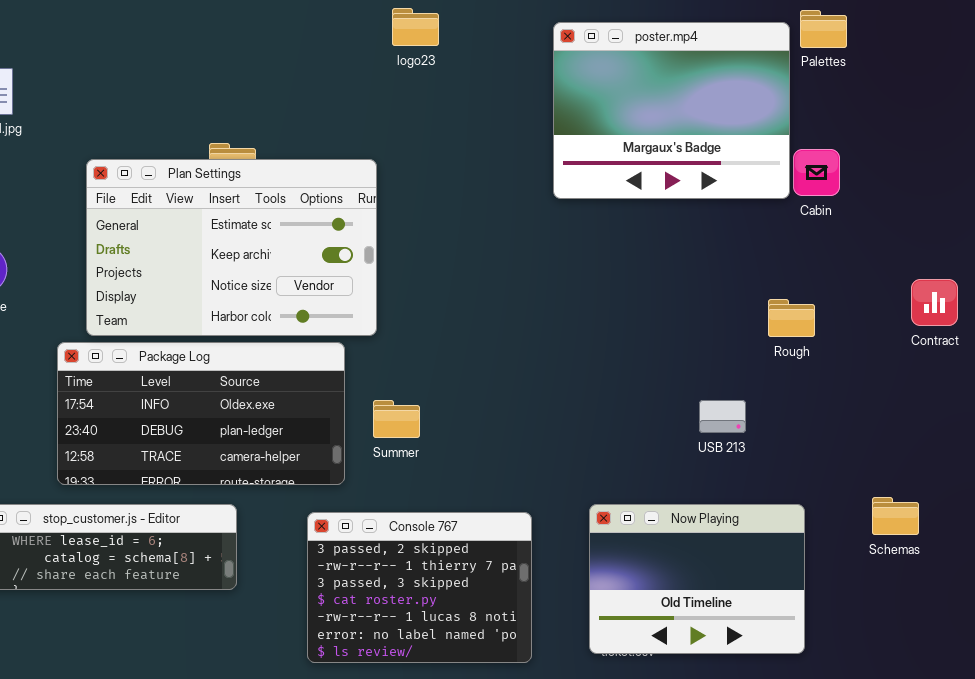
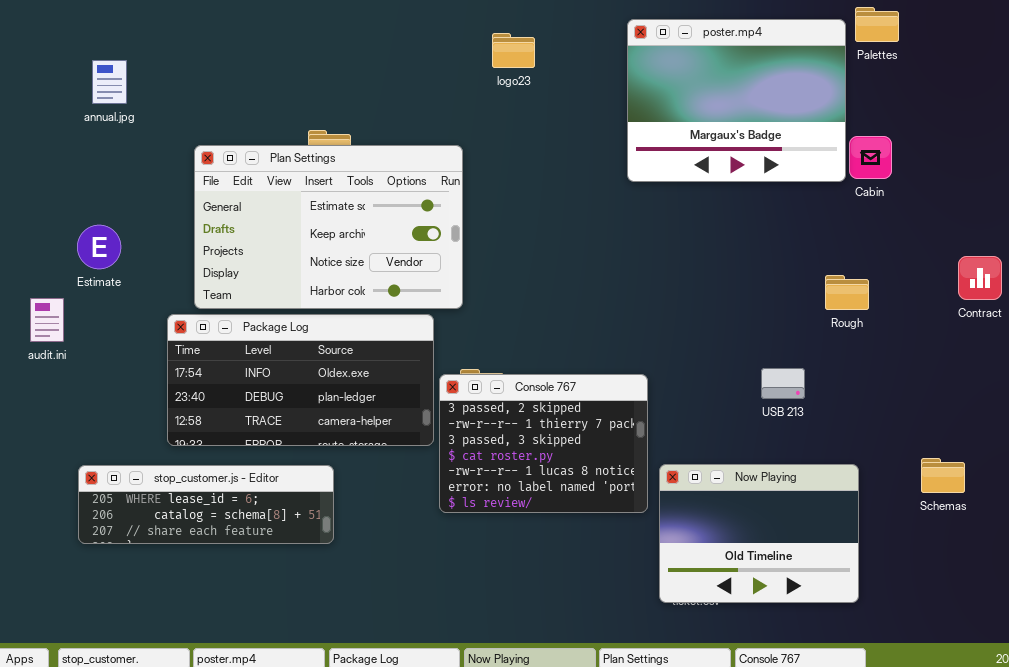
logo23: [392,8,439,46] -> [492,33,535,68], moved
Console 767: [307,512,532,663] -> [439,374,648,513], moved

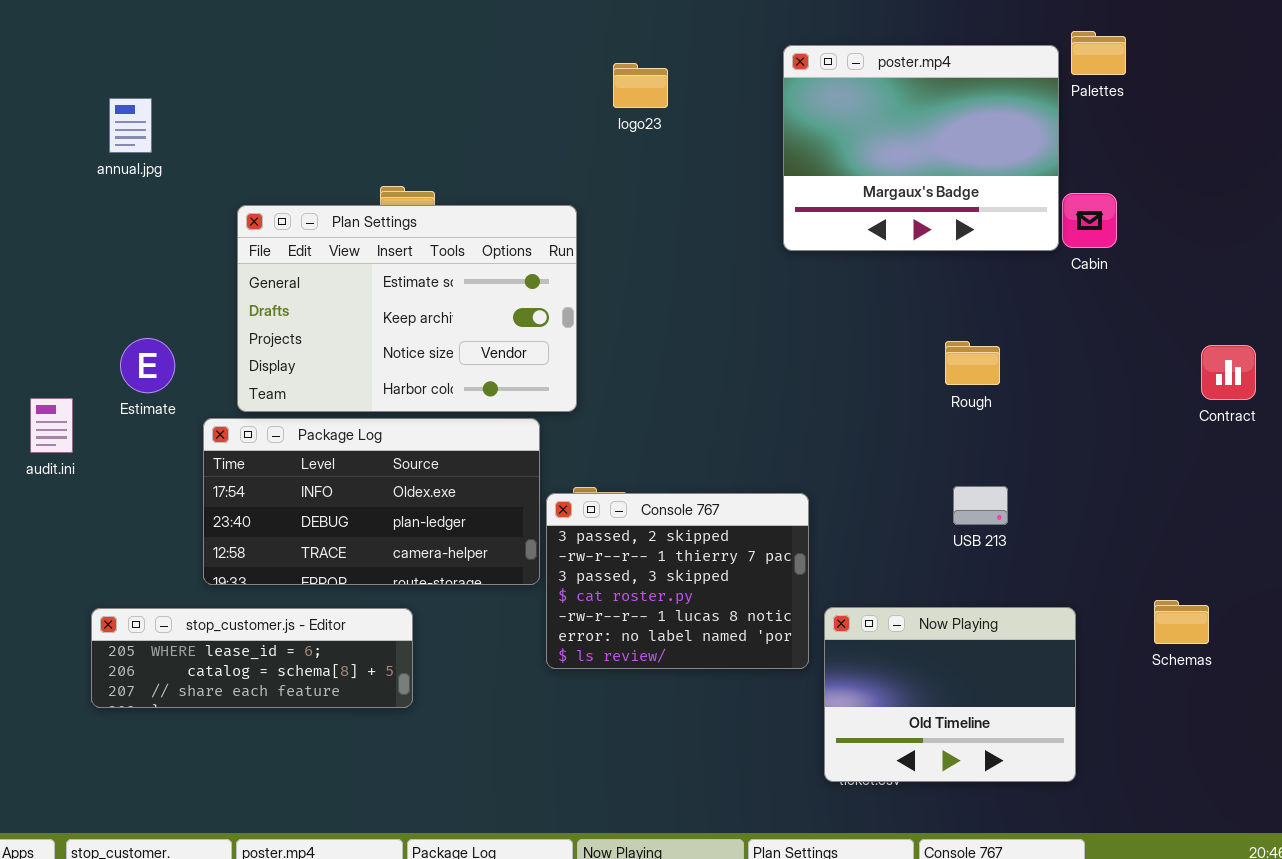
Estimate: [77,225,121,269] -> [120,338,175,393], moved
Rough: [825,275,869,310] -> [945,341,1000,385], moved

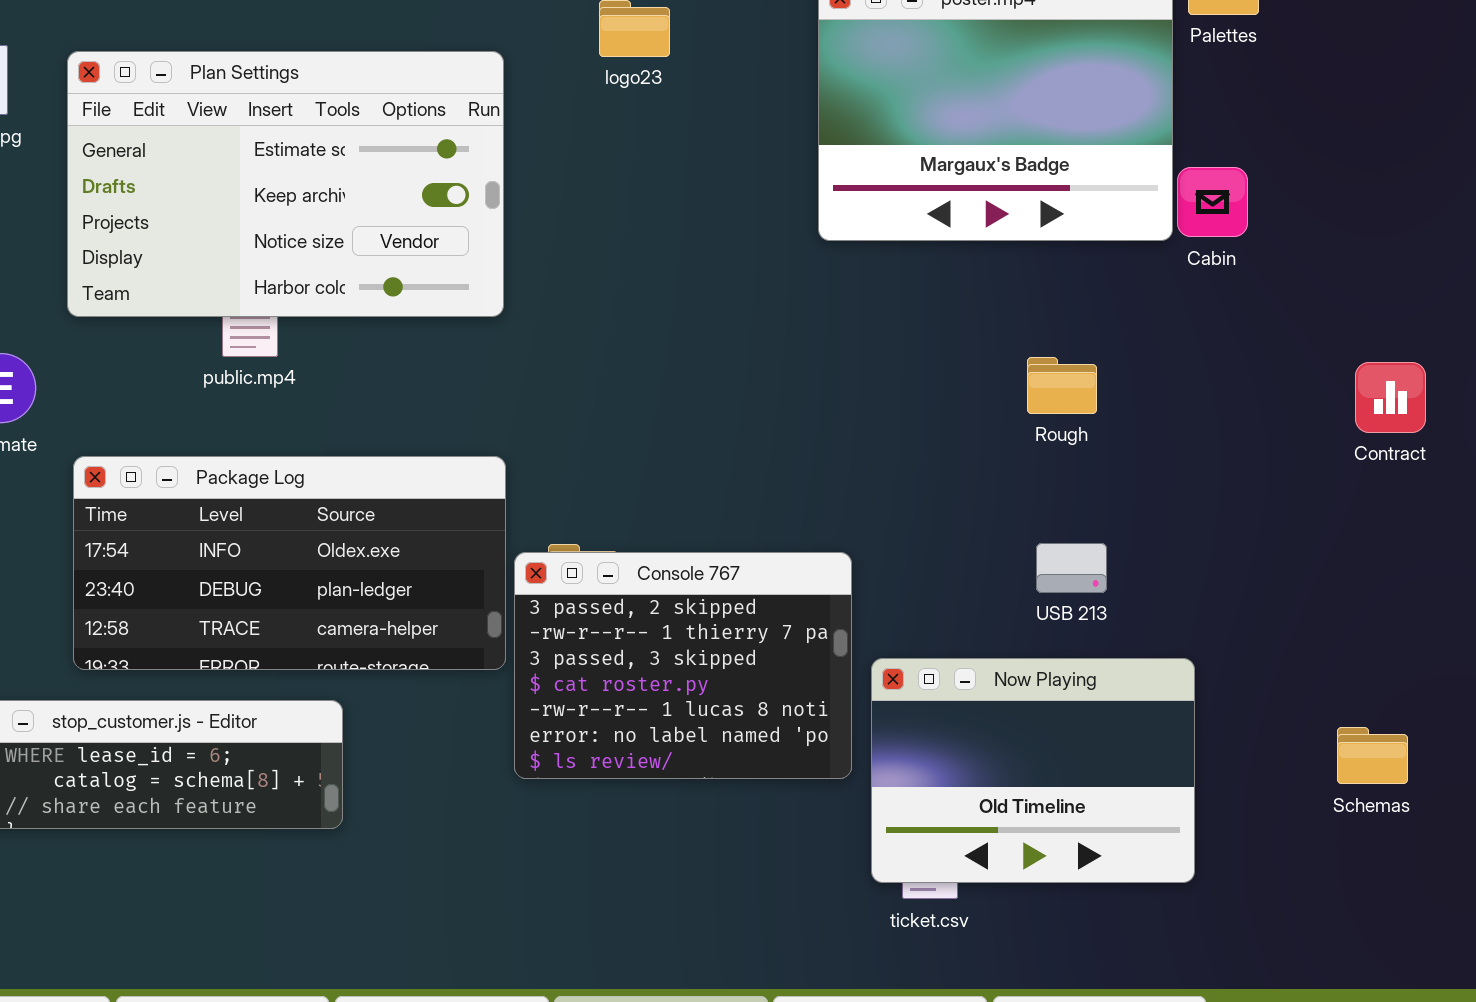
Plan Settings: [237,205,577,412] -> [67,51,504,317], moved
Schemas: [1154,600,1209,644] -> [1337,727,1408,784], moved
Now Playing: [824,607,1076,782] -> [871,658,1195,883], moved

